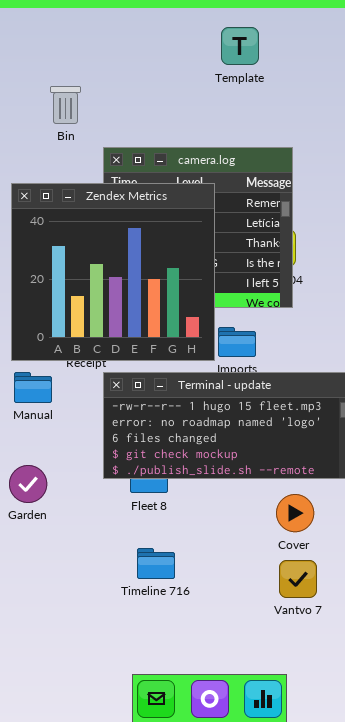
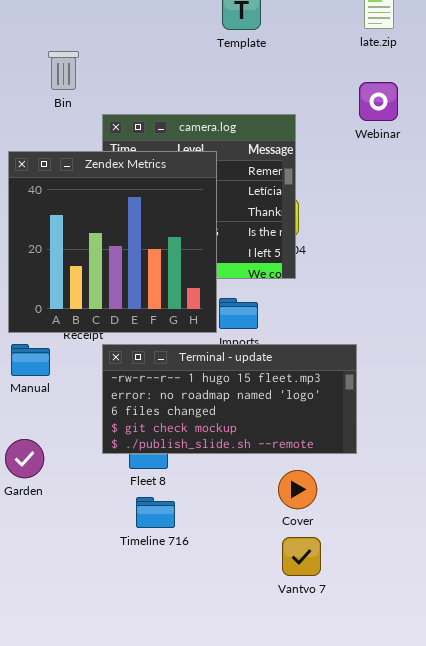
Timeline 716: [137,548,175,579] -> [136,497,175,528], moved

